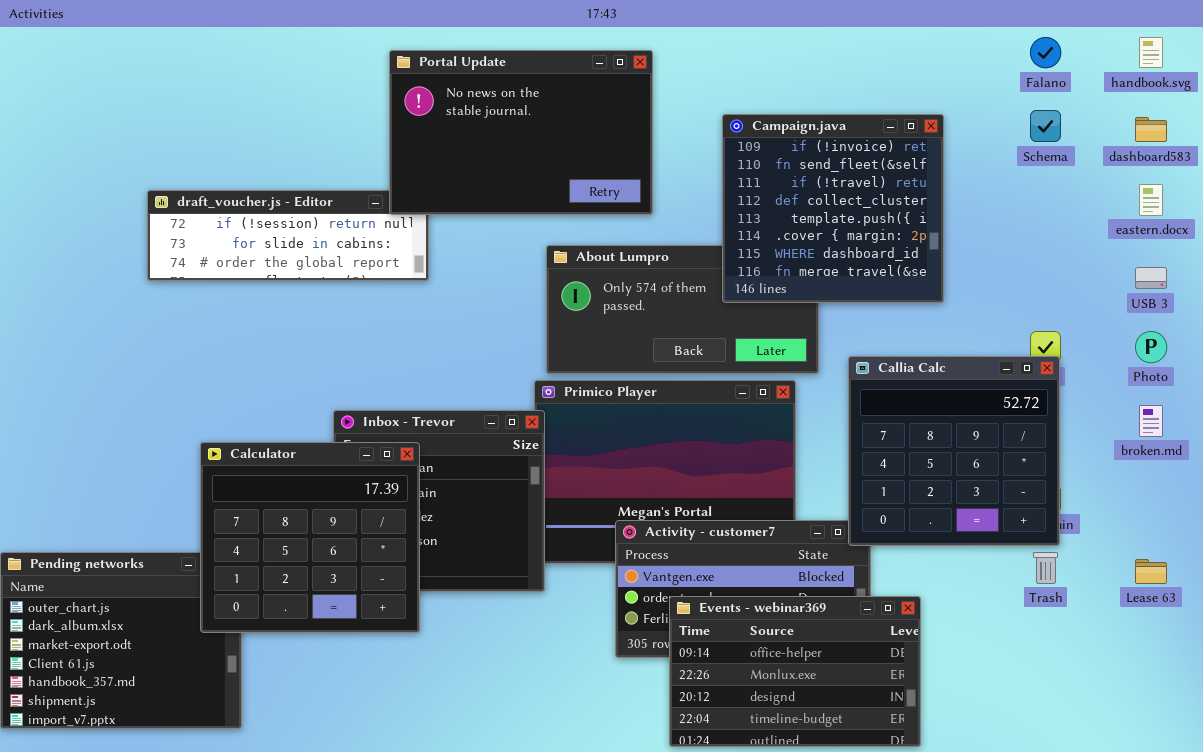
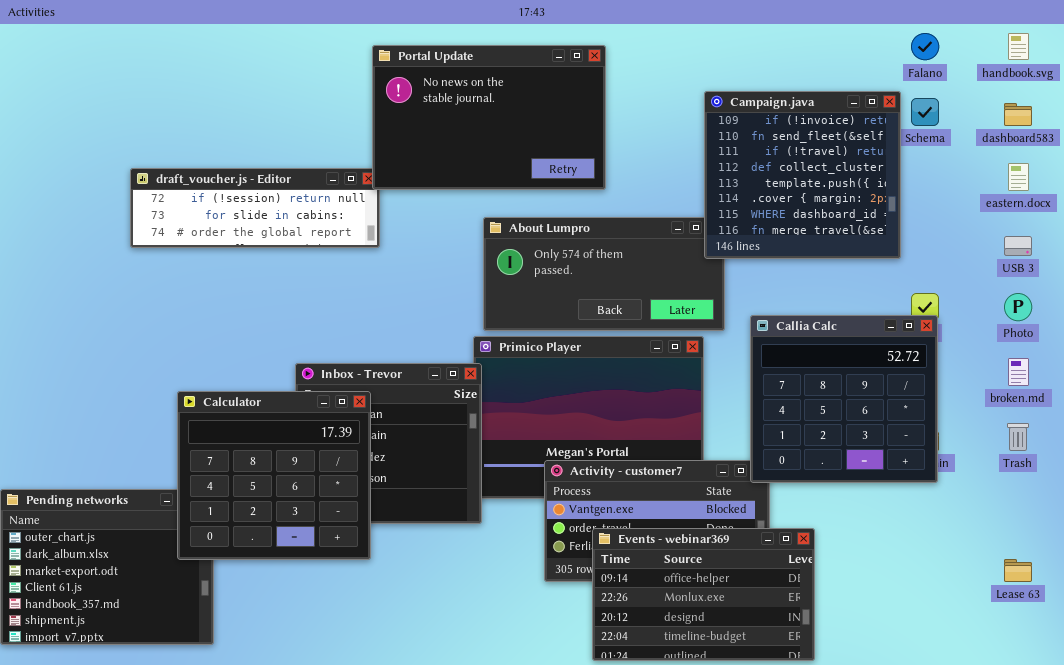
Portal Update: [389,50,653,215] -> [372,45,606,190], moved
Campaign.java: [722,114,944,303] -> [704,91,901,259], moved
Trash: [1033,552,1058,584] -> [1007,423,1029,451], moved
Lease 63: [1135,559,1167,584] -> [1004,559,1032,582], moved

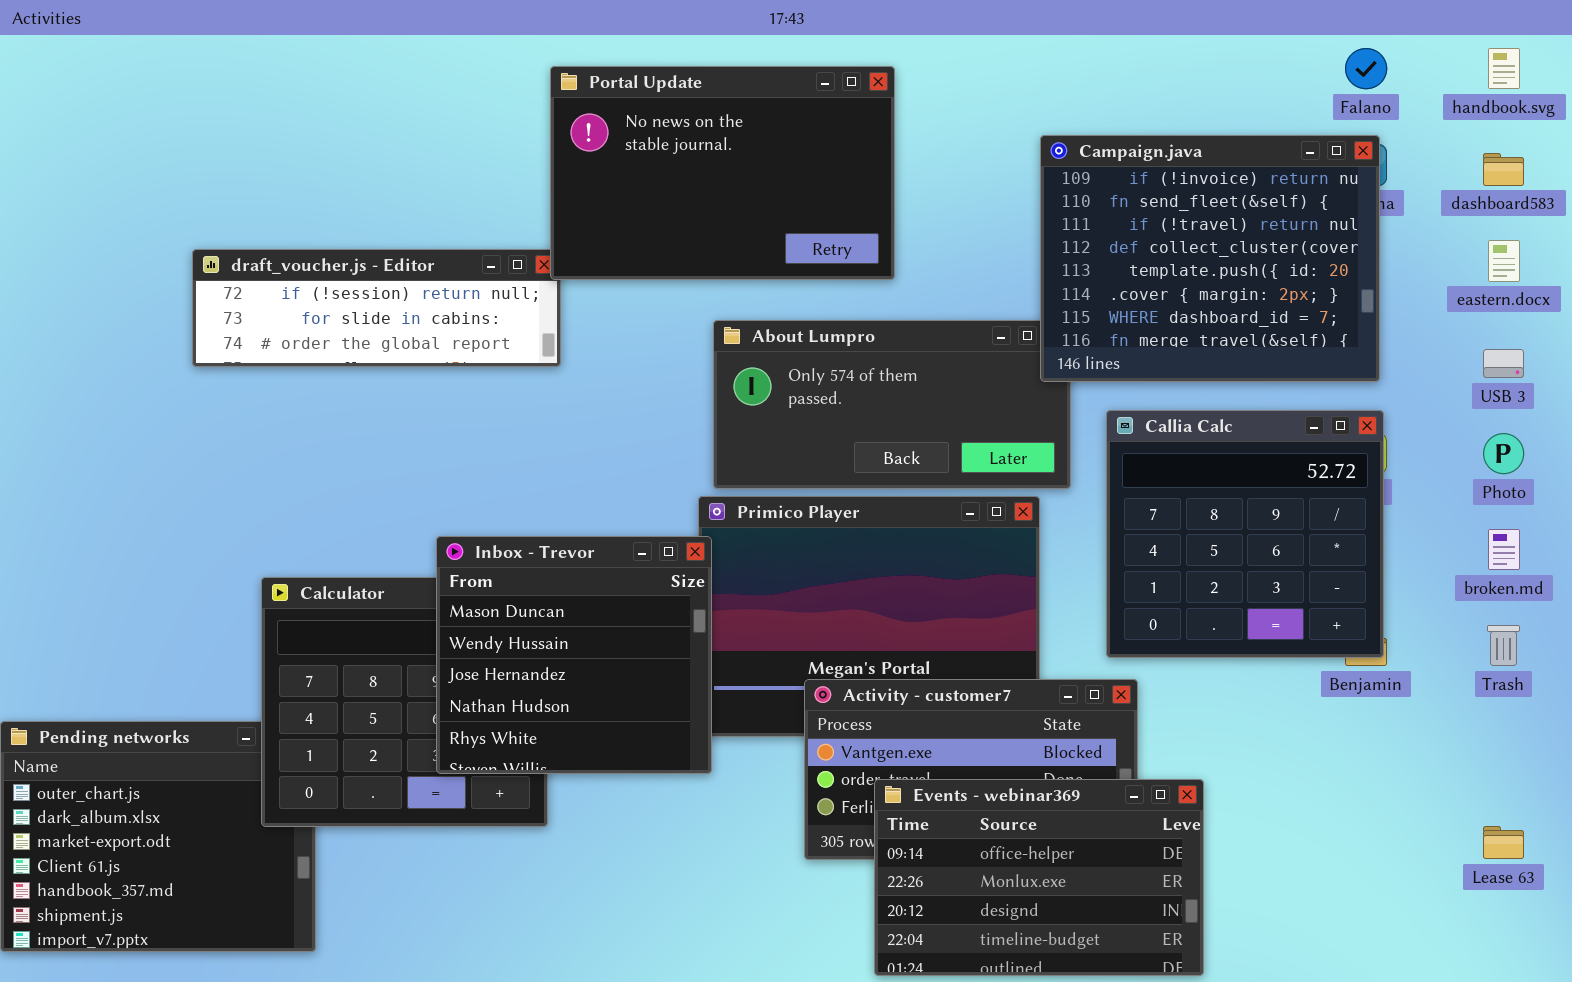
Campaign.java: [704,91,901,259] -> [1040,135,1380,382], resized
Callia Calc: [750,315,938,483] -> [1106,410,1384,658], moved
Inbox - Trevor: [295,363,482,524] -> [436,536,712,774], raised

